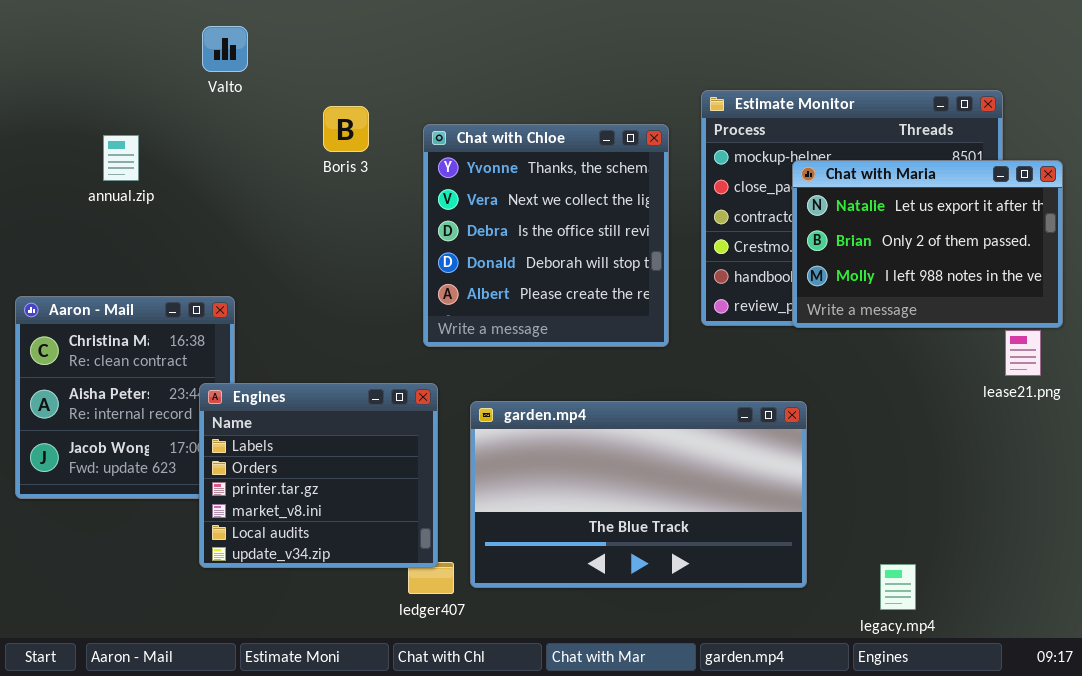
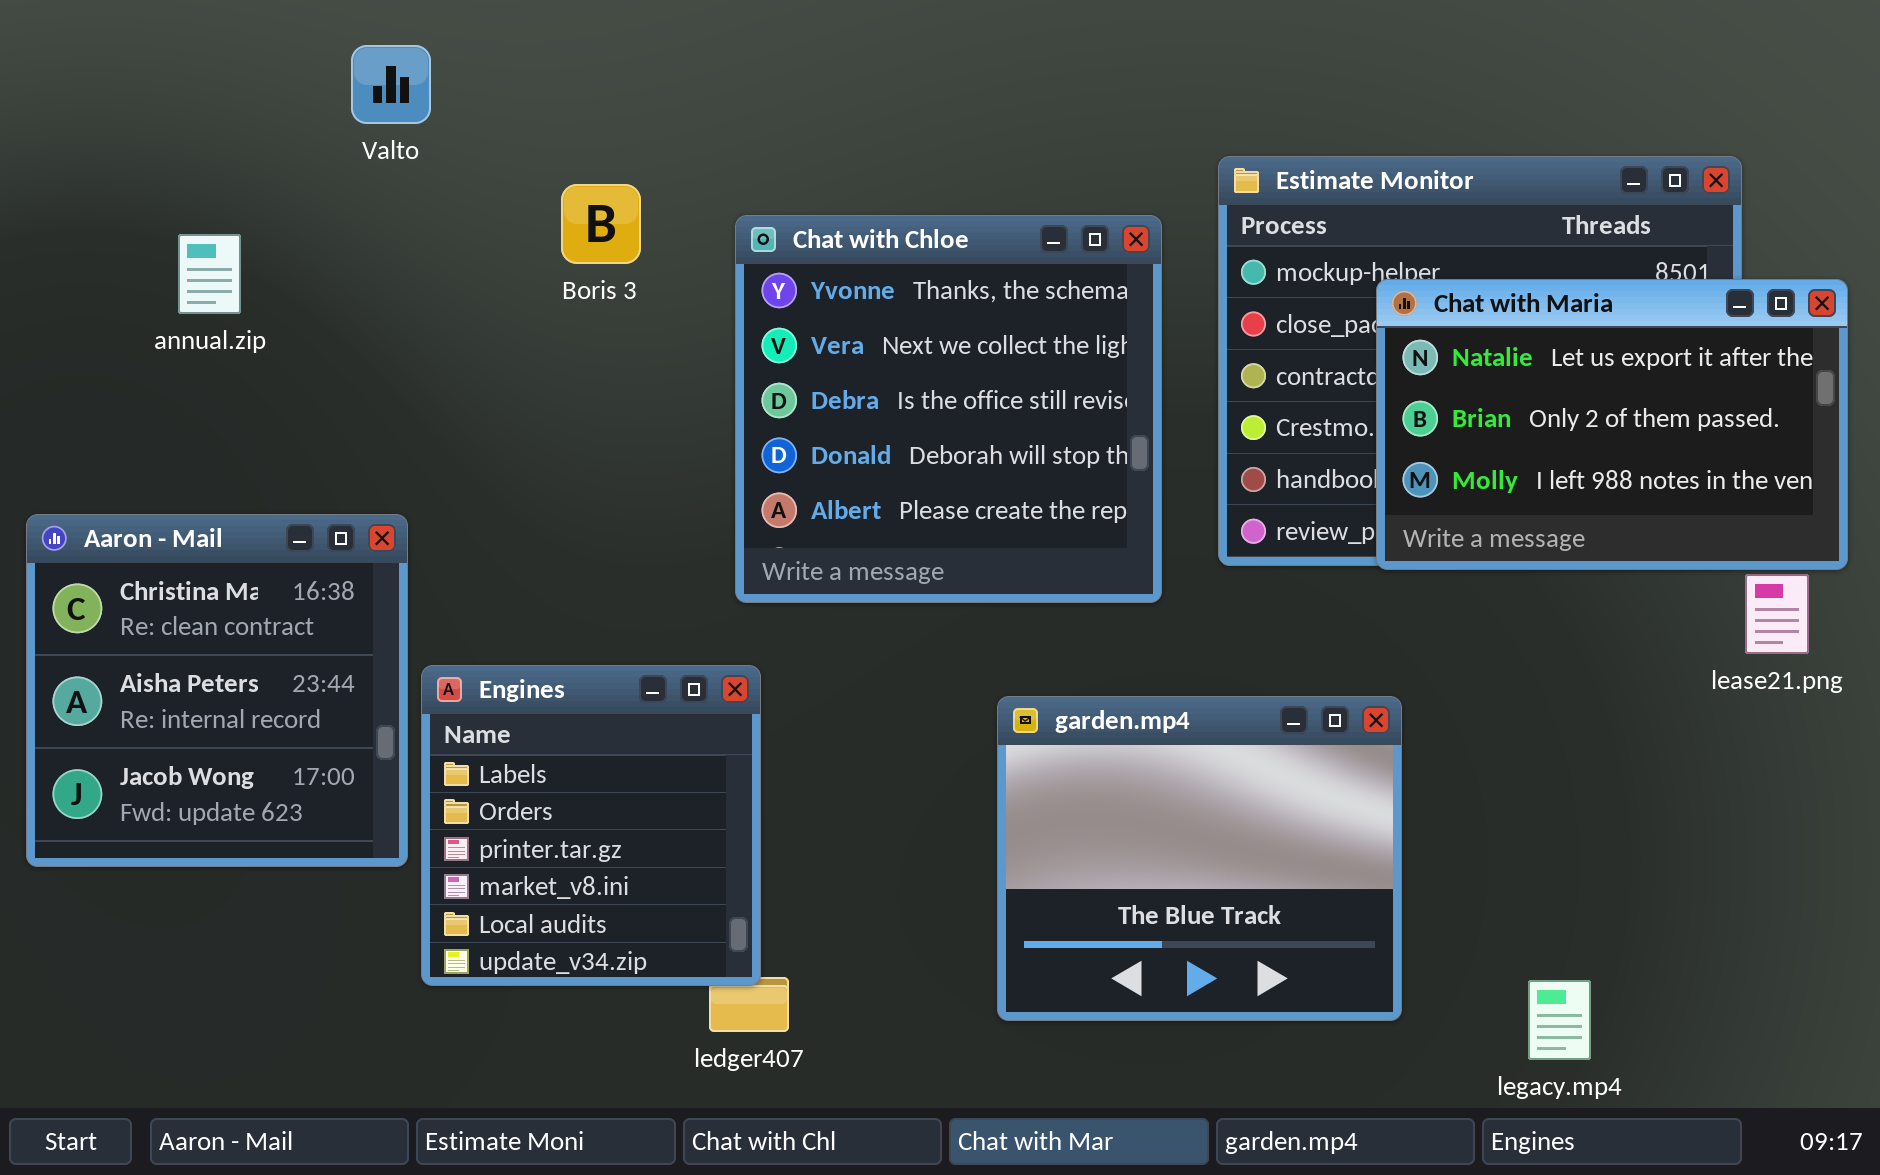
Engines: [199,383,438,568] -> [421,665,761,986], resized
garden.mp4: [470,401,807,588] -> [997,696,1402,1021], resized

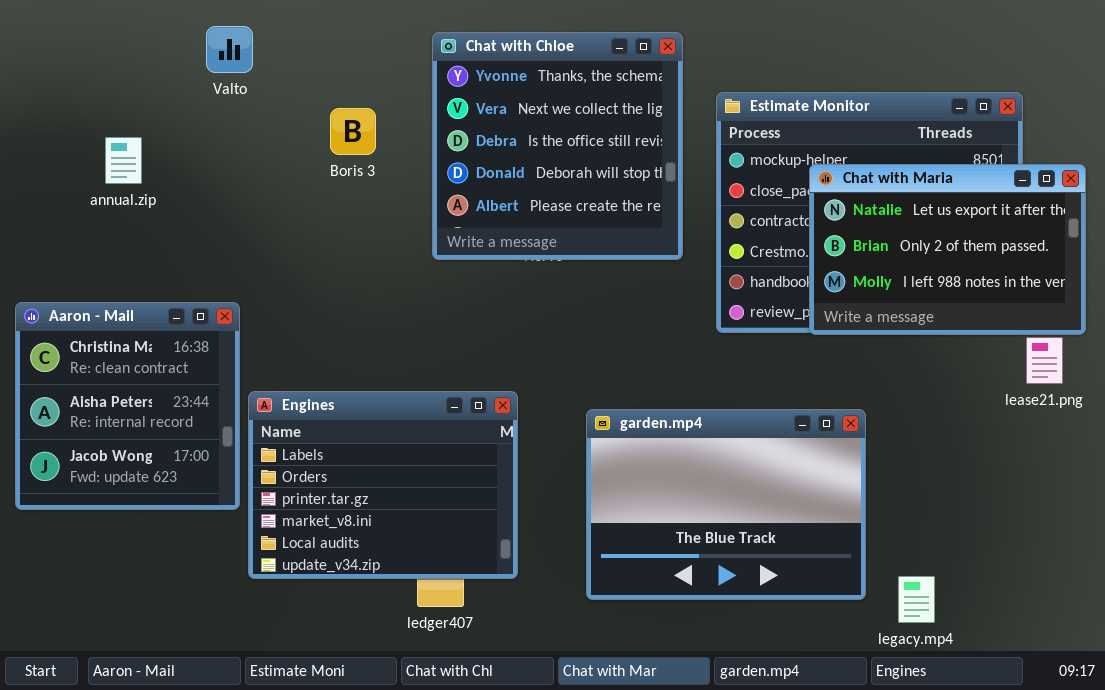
Chat with Chloe: [735,215,1162,603] -> [432,32,683,260], moved
Engines: [421,665,761,986] -> [248,391,518,579], resized
garden.mp4: [997,696,1402,1021] -> [586,409,866,600], resized

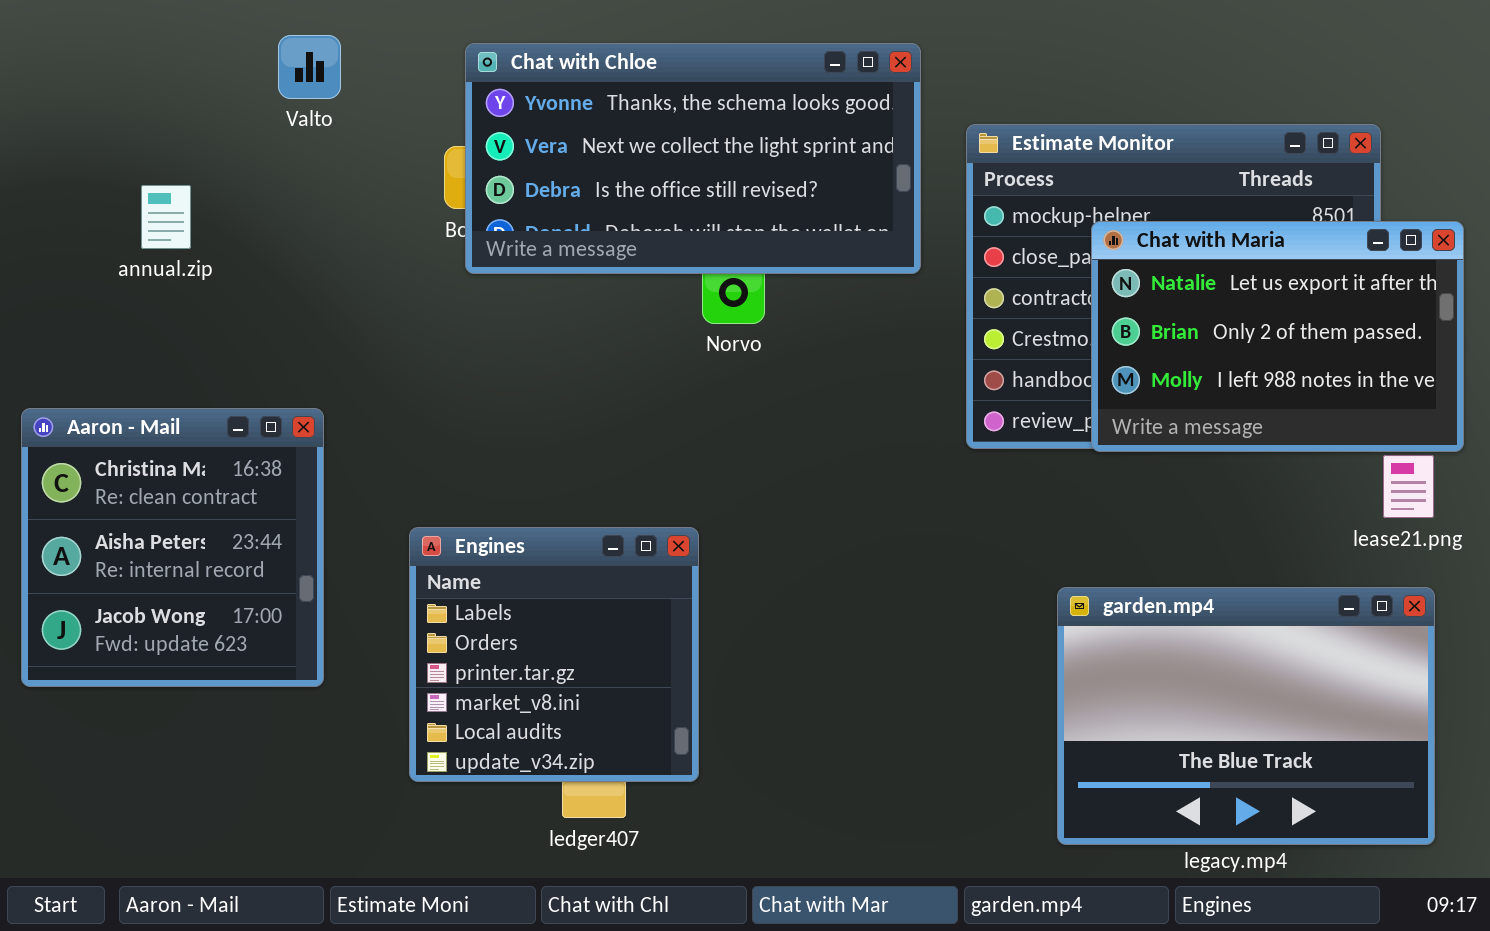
Chat with Chloe: [432,32,683,260] -> [465,43,921,274], resized
Engines: [248,391,518,579] -> [409,527,699,782], resized
garden.mp4: [586,409,866,600] -> [1057,587,1435,845], moved

